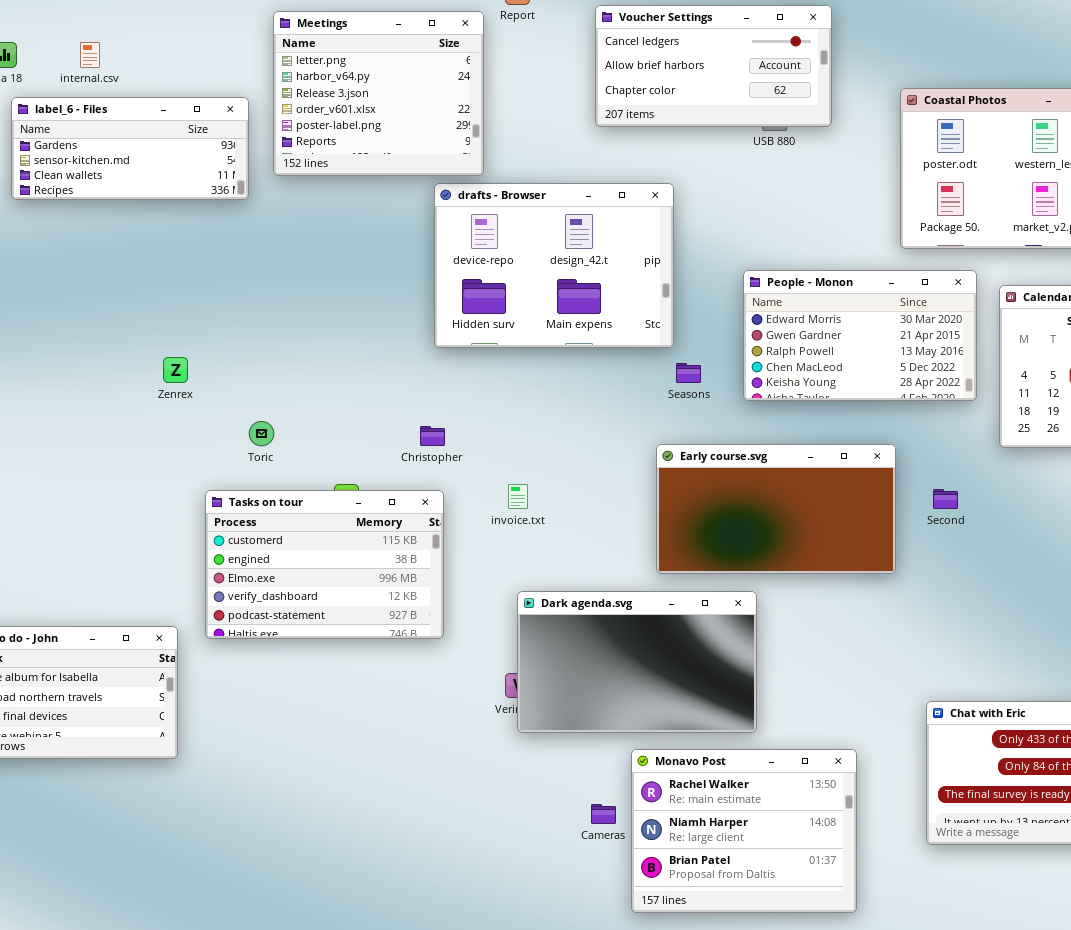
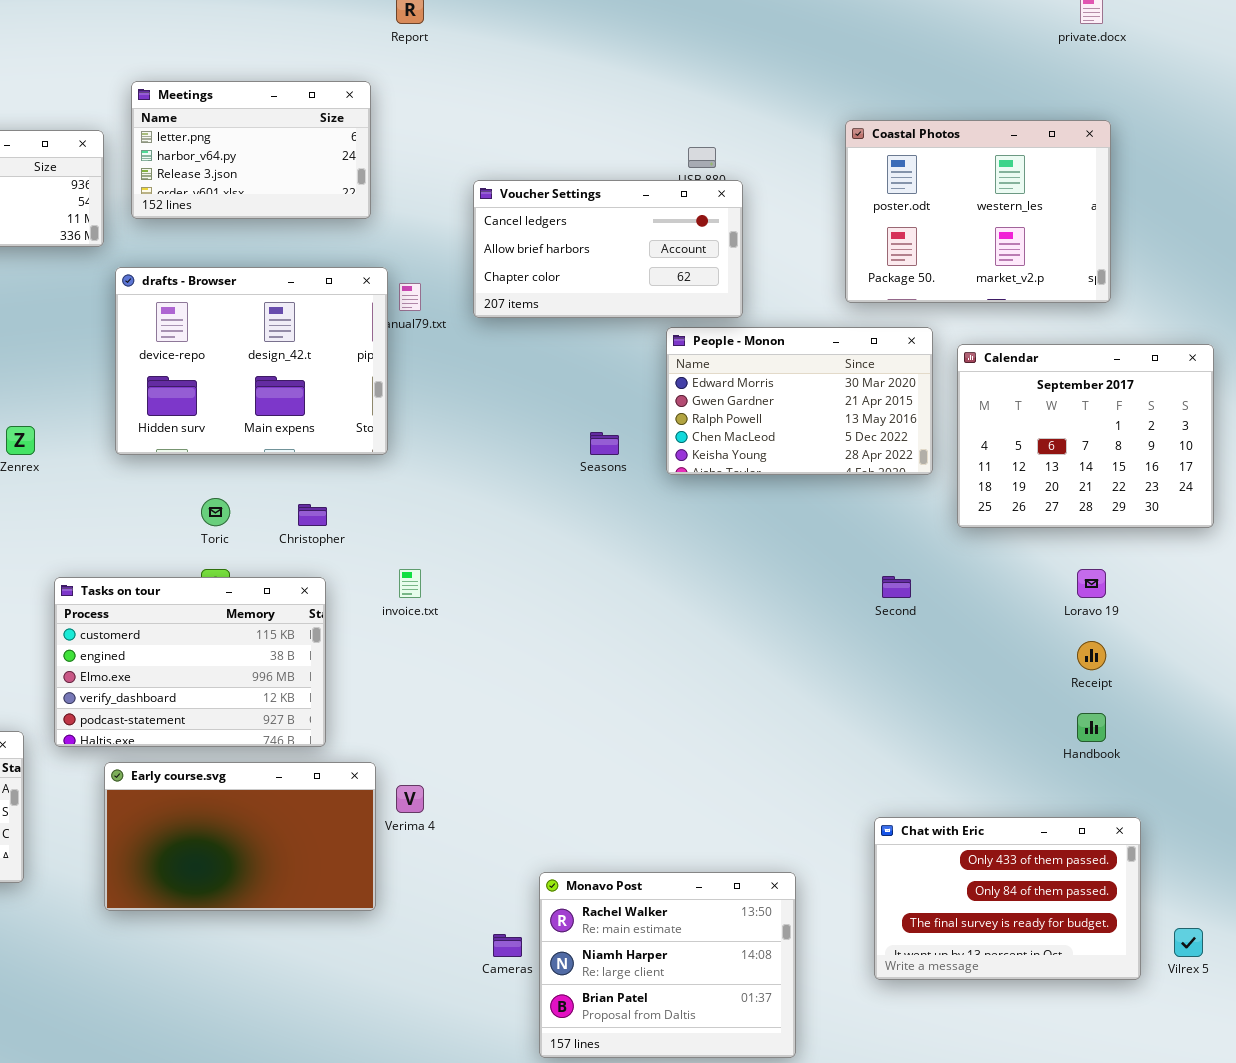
Voucher Settings: [595,5,832,127] -> [473,180,743,318], moved
Meetings: [273,11,484,176] -> [131,81,371,219], resized
drafts - Browser: [434,183,674,348] -> [115,267,388,455], moved
Toric: [249,421,274,446] -> [201,498,230,526], moved
Early course.svg: [656,444,896,574] -> [104,762,376,911], moved
Dark agenda.svg: [517,591,757,733] -> none, closed

